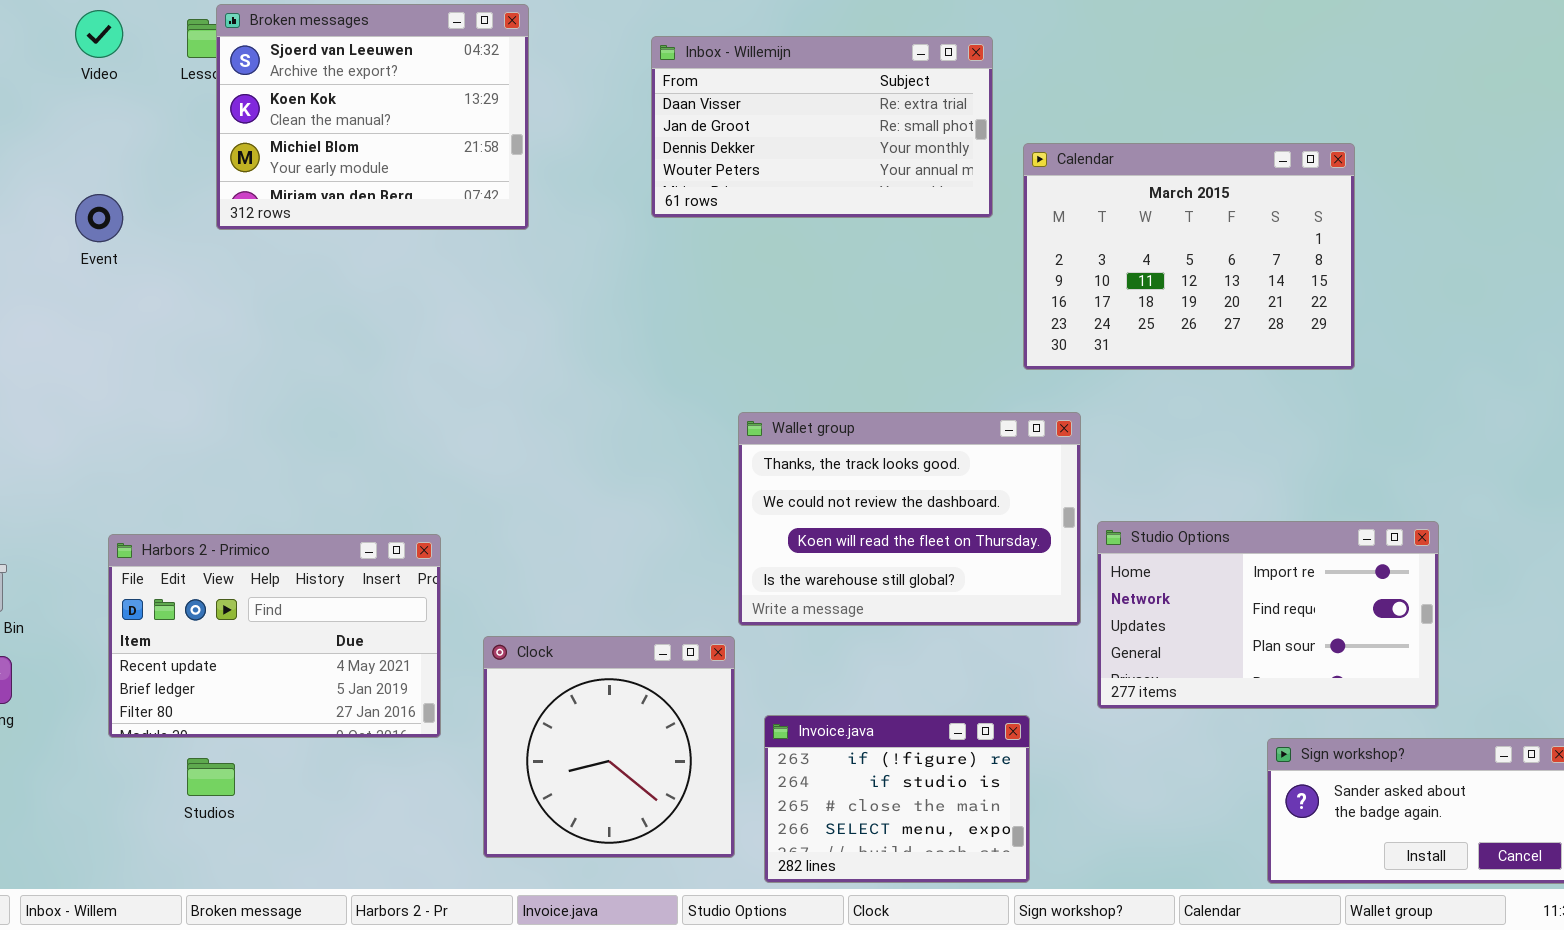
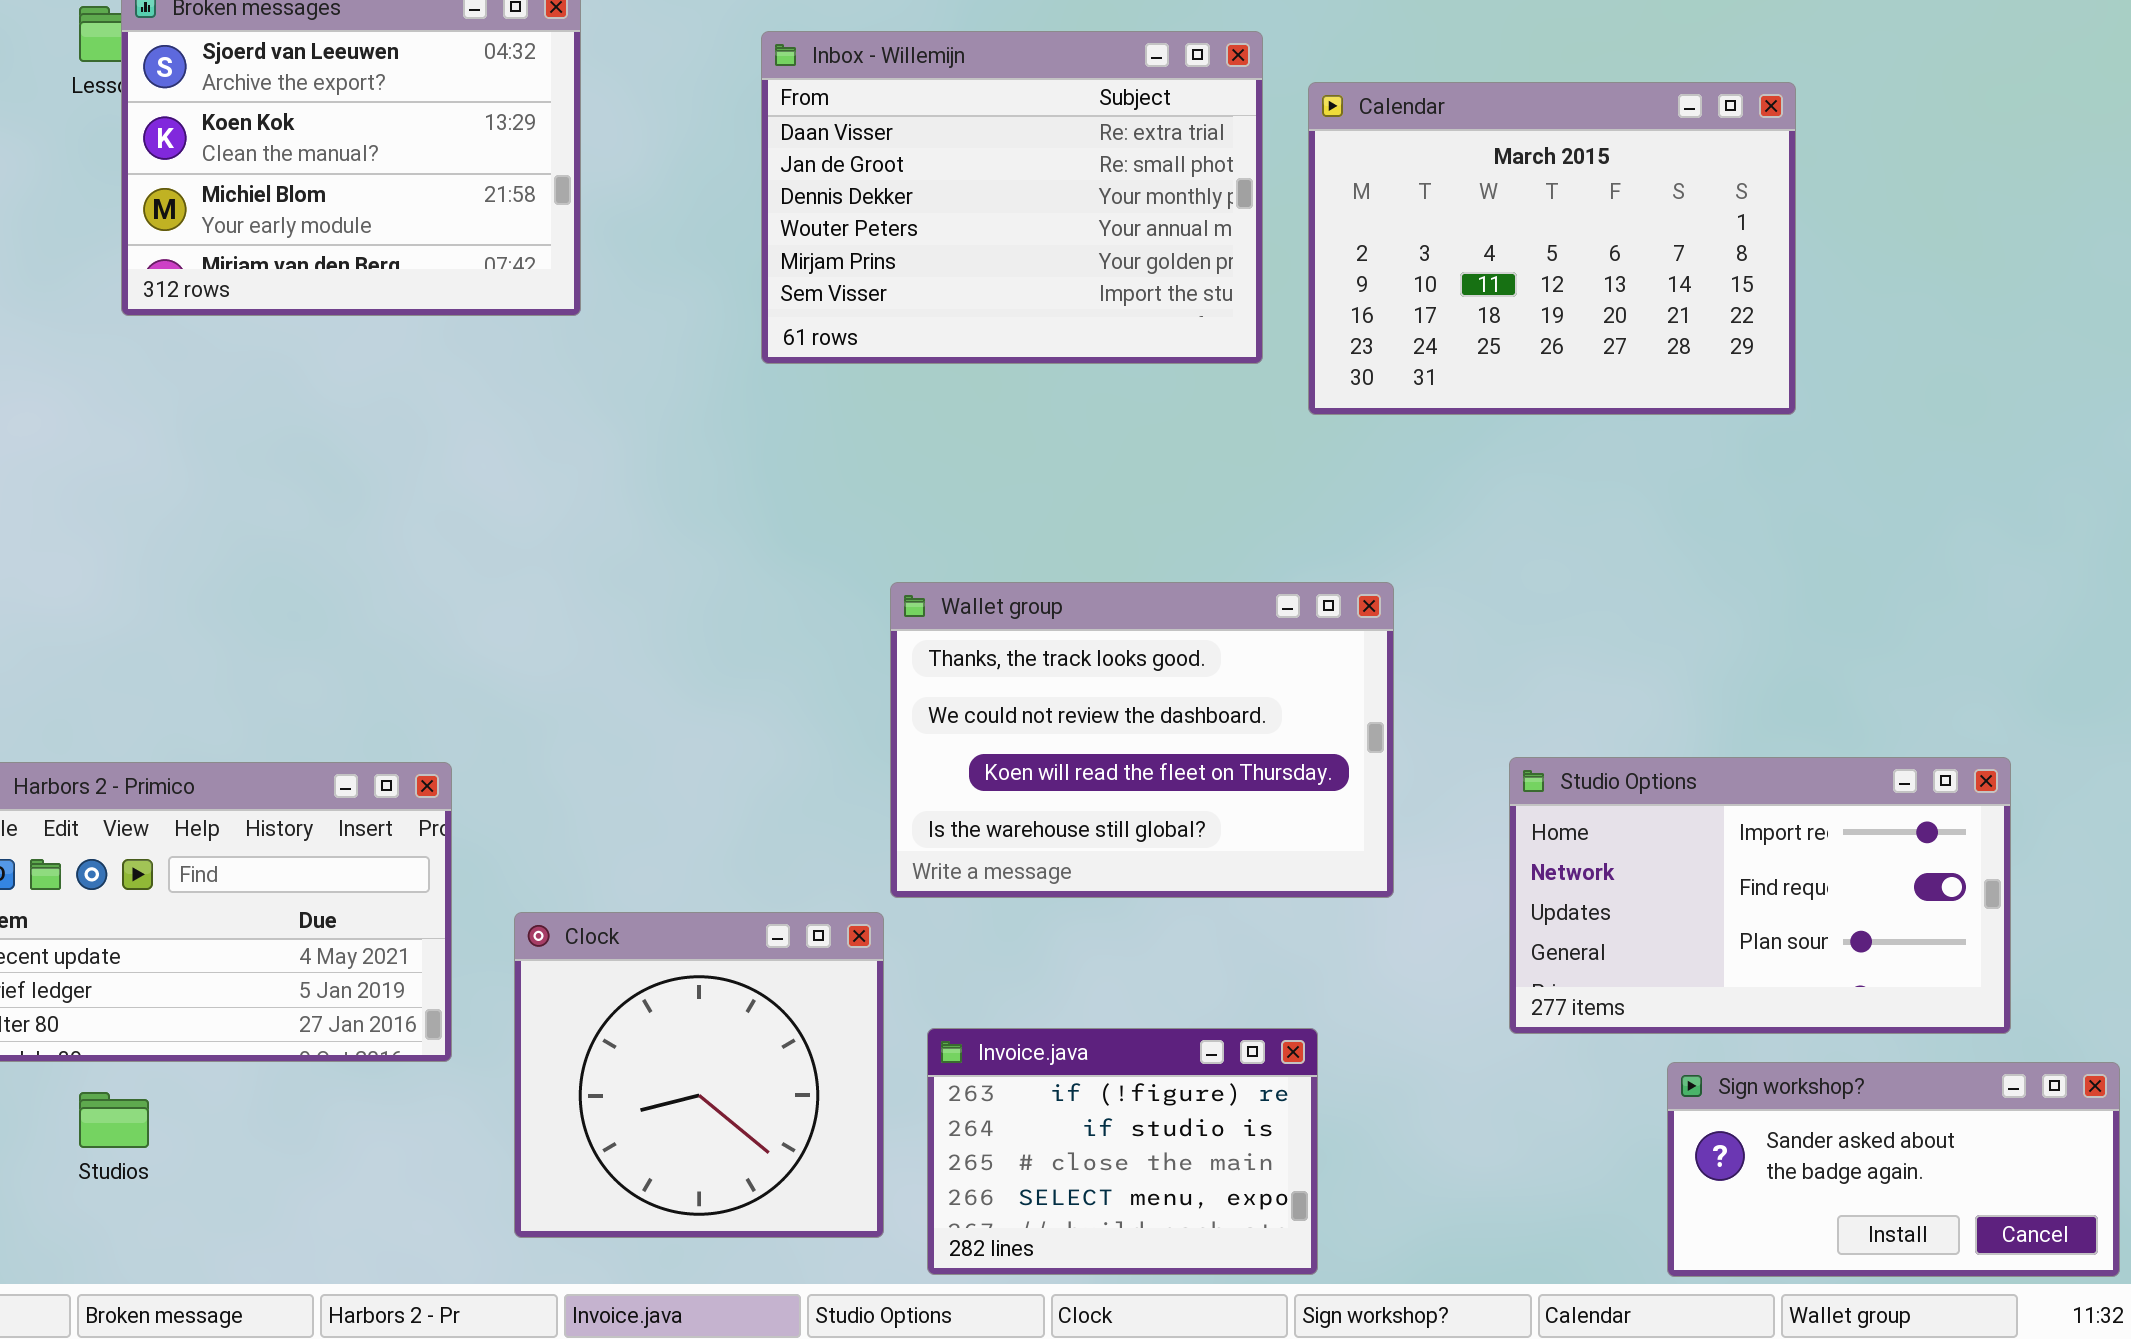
Inbox - Willemijn: [651,36,993,218] -> [761,31,1263,364], resized
Calendar: [1023,143,1355,370] -> [1308,82,1796,415], moved
Studio Options: [1097,521,1439,709] -> [1509,757,2011,1034], moved

